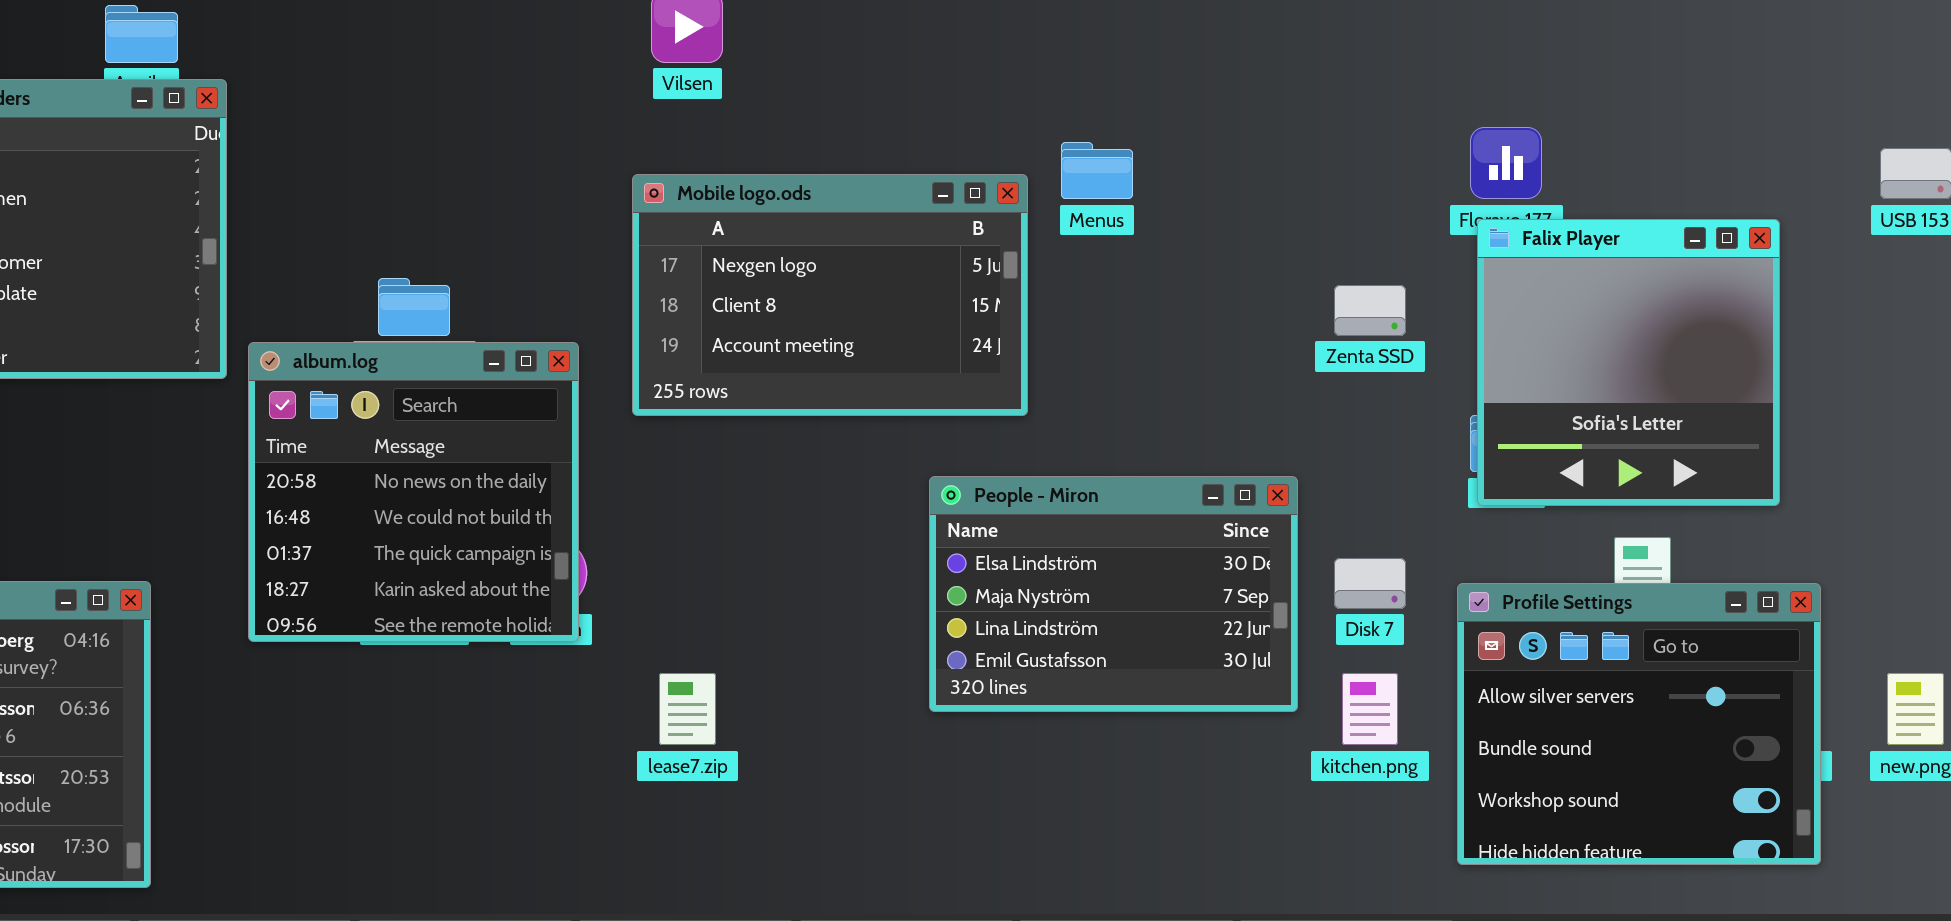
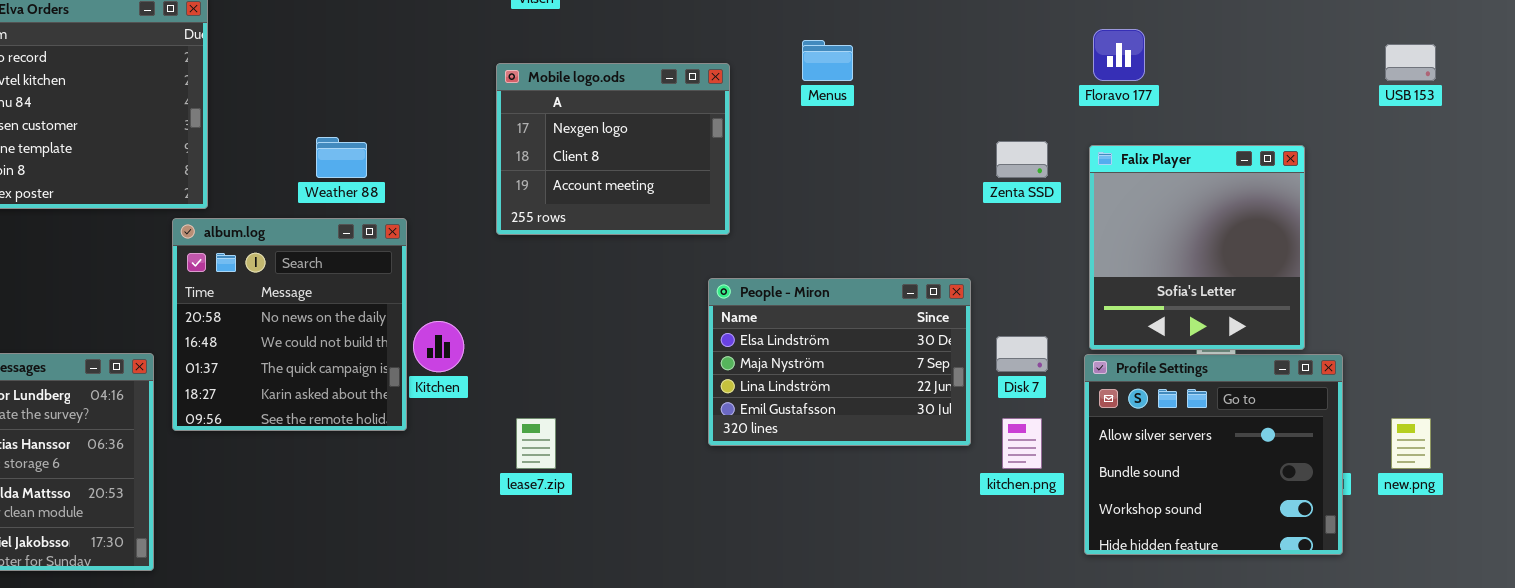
Mobile logo.ods: [632,174,1028,416] -> [496,63,730,235], resized
Falix Player: [1477,219,1780,506] -> [1089,145,1305,350], moved
album.log: [248,342,579,642] -> [172,218,407,431], moved

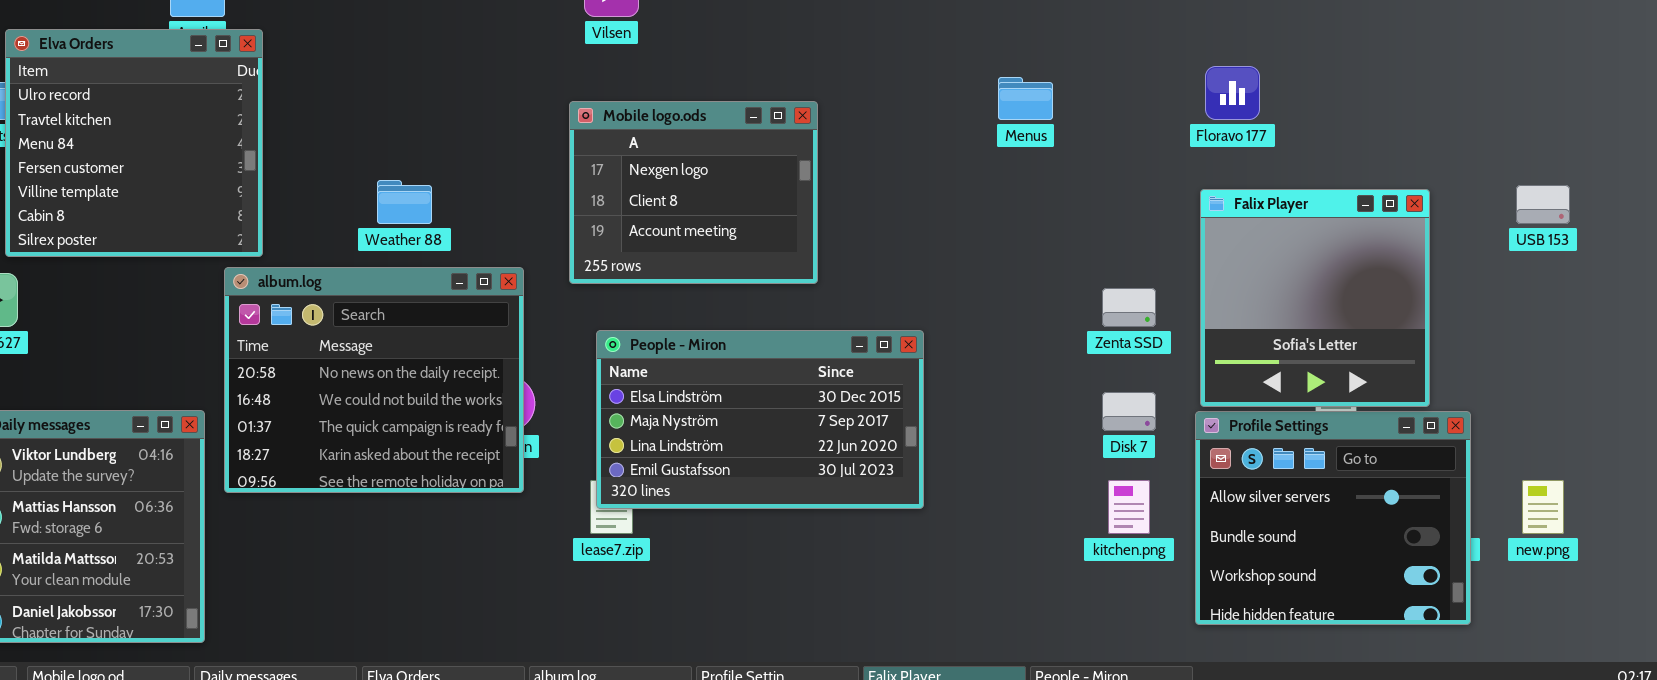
Menus: [802,40,853,81] -> [998,77,1053,120], moved
USB 153: [1385,44,1436,81] -> [1516,185,1570,224], moved
Zenta SSD: [996,141,1048,178] -> [1102,288,1156,327], moved
album.log: [172,218,407,431] -> [224,267,524,493], resized
People - Miron: [708,278,971,446] -> [596,330,924,509], moved, resized

